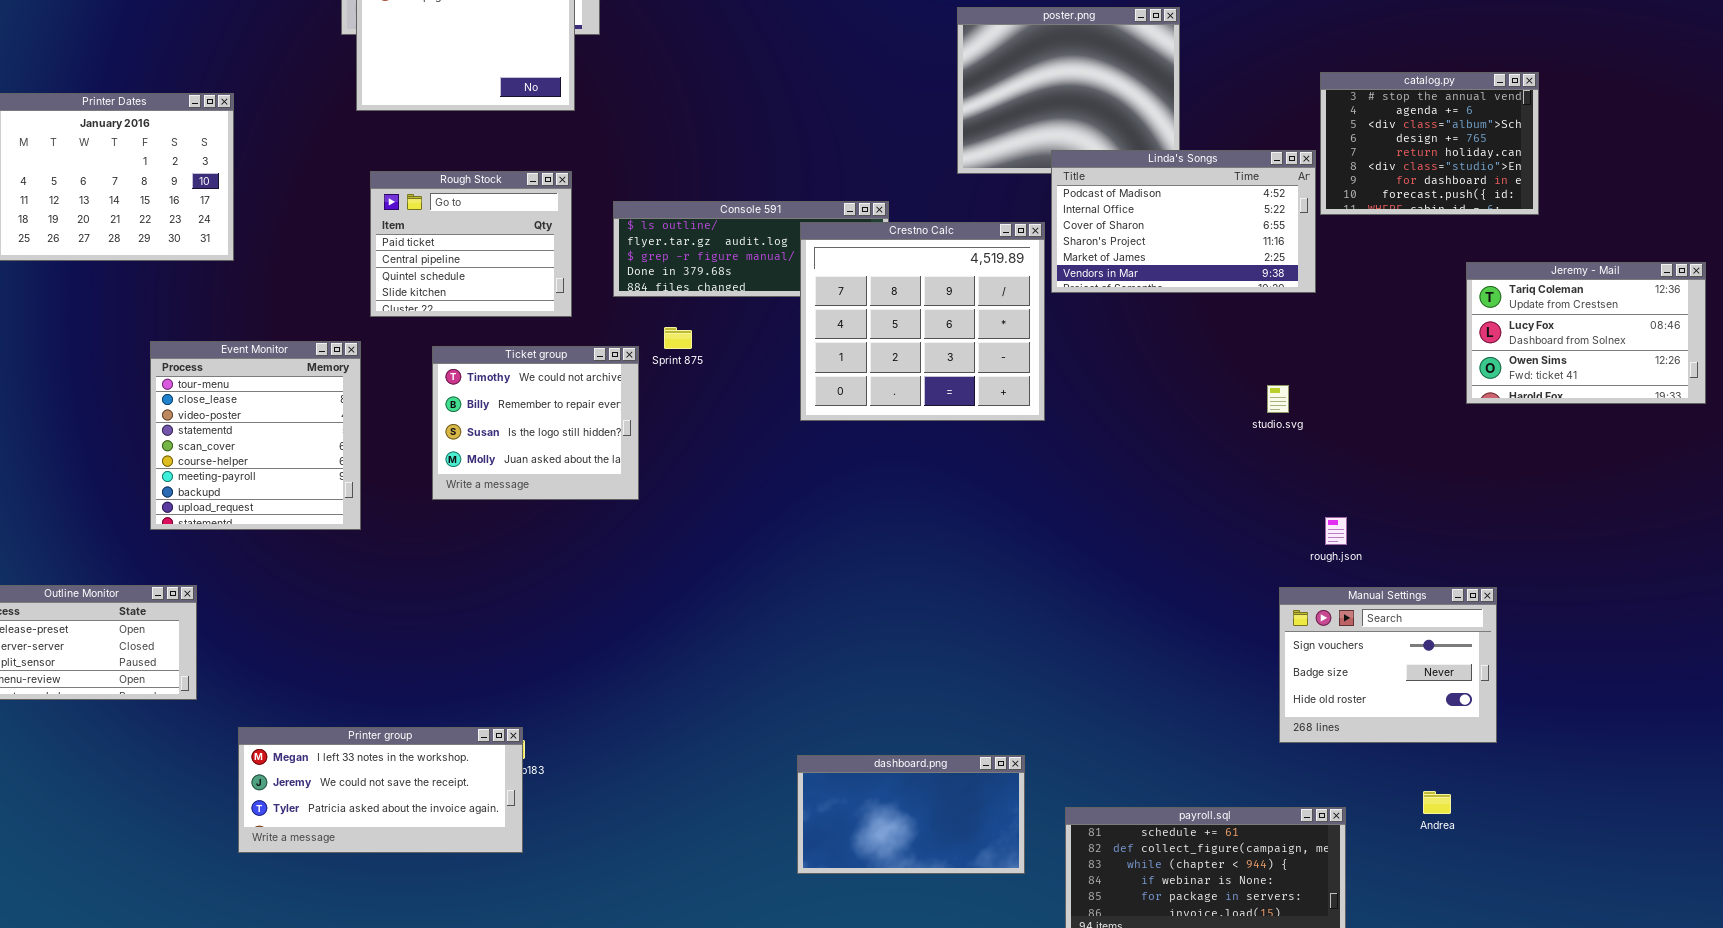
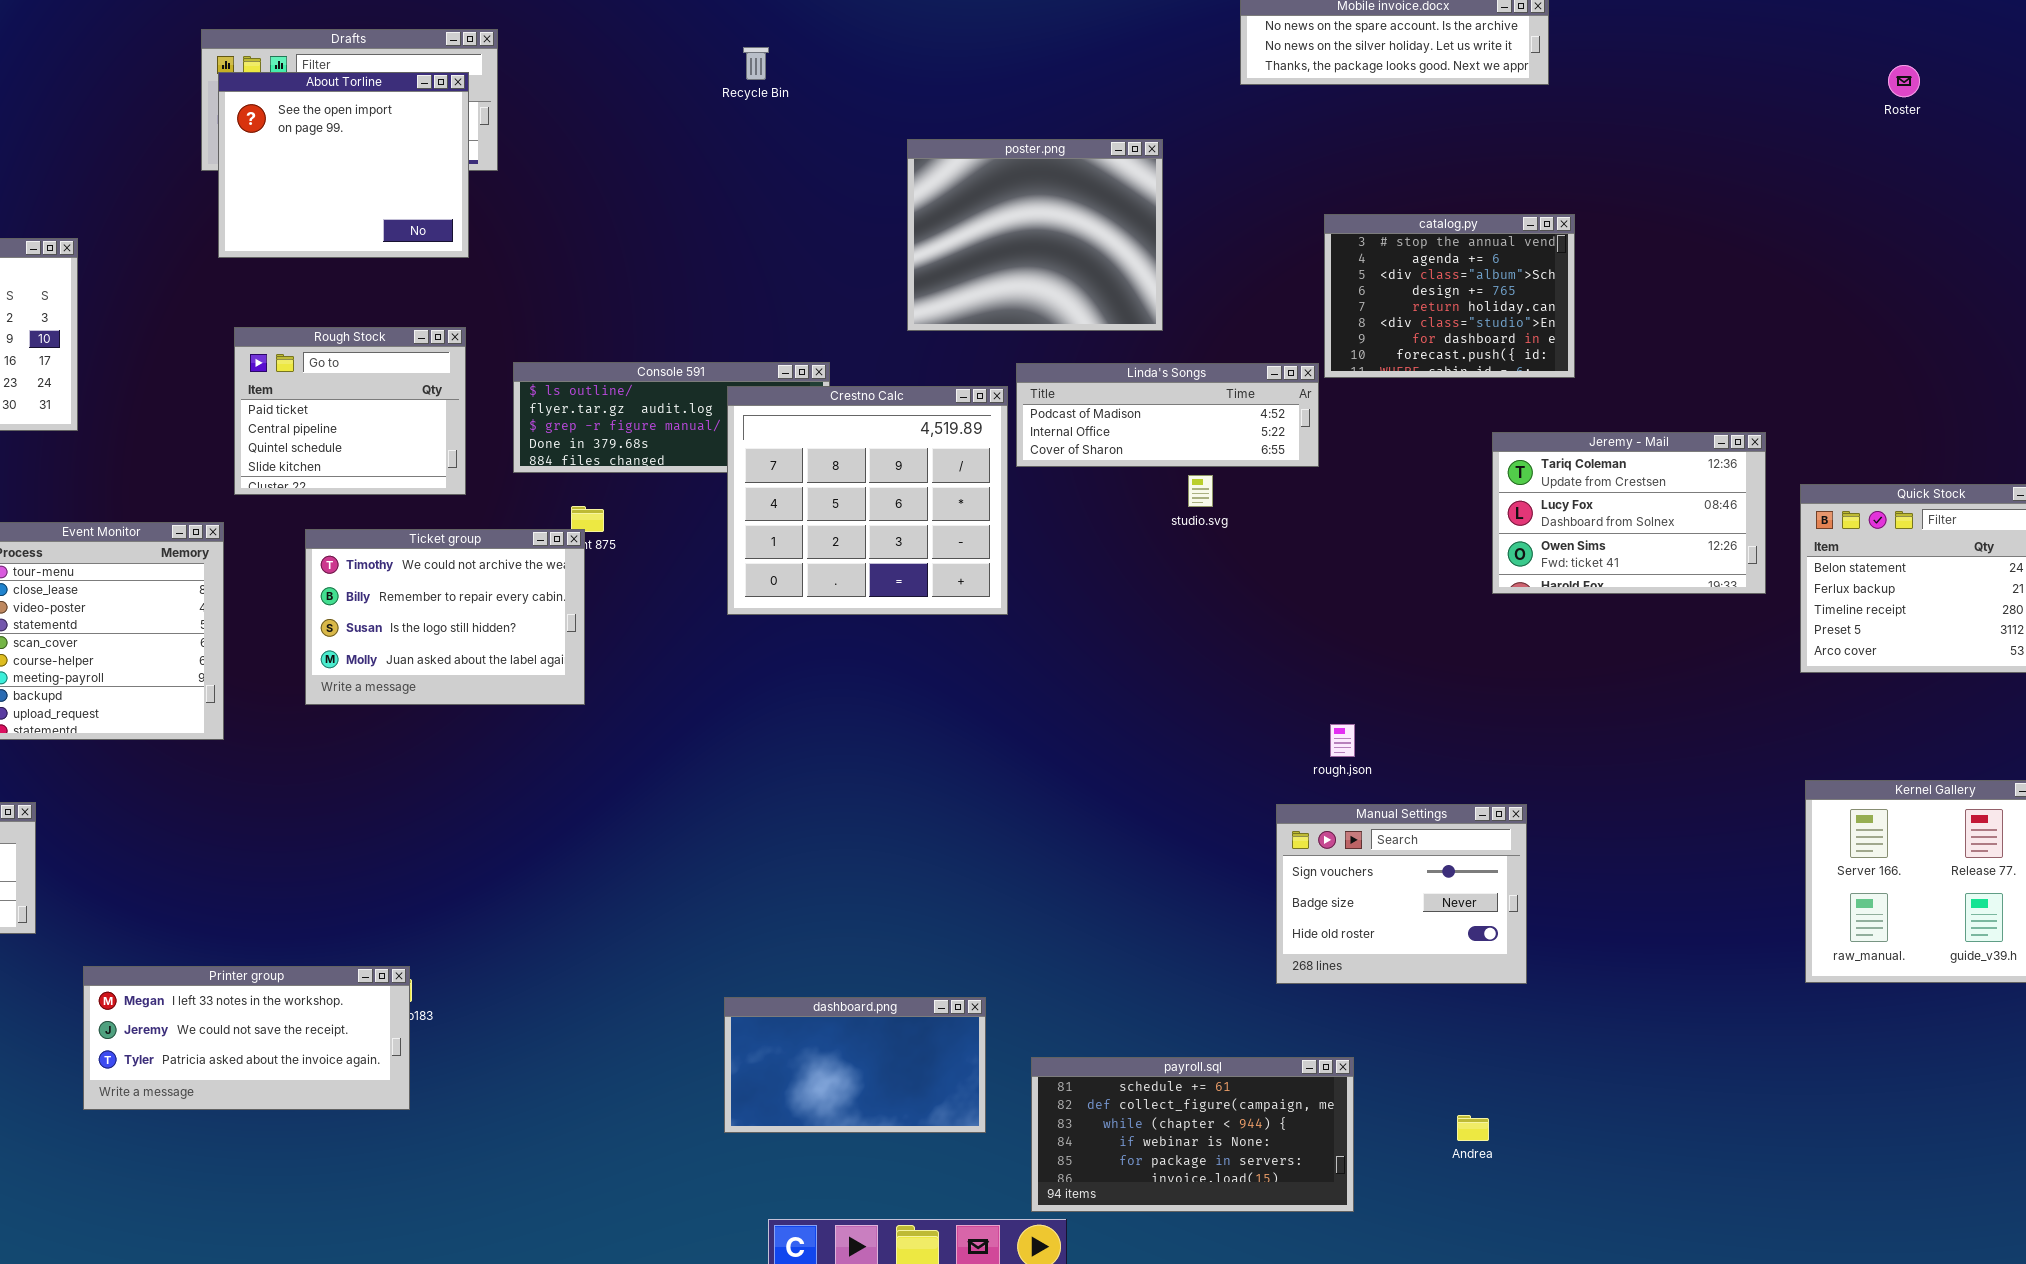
Linda's Songs: [1051,150,1316,293] -> [1016,363,1319,467], resized
Ticket group: [432,346,639,500] -> [305,529,585,705], resized
studio.svg: [1267,385,1289,413] -> [1188,475,1213,507], moved
Andrea: [1423,791,1451,814] -> [1457,1115,1489,1141], moved

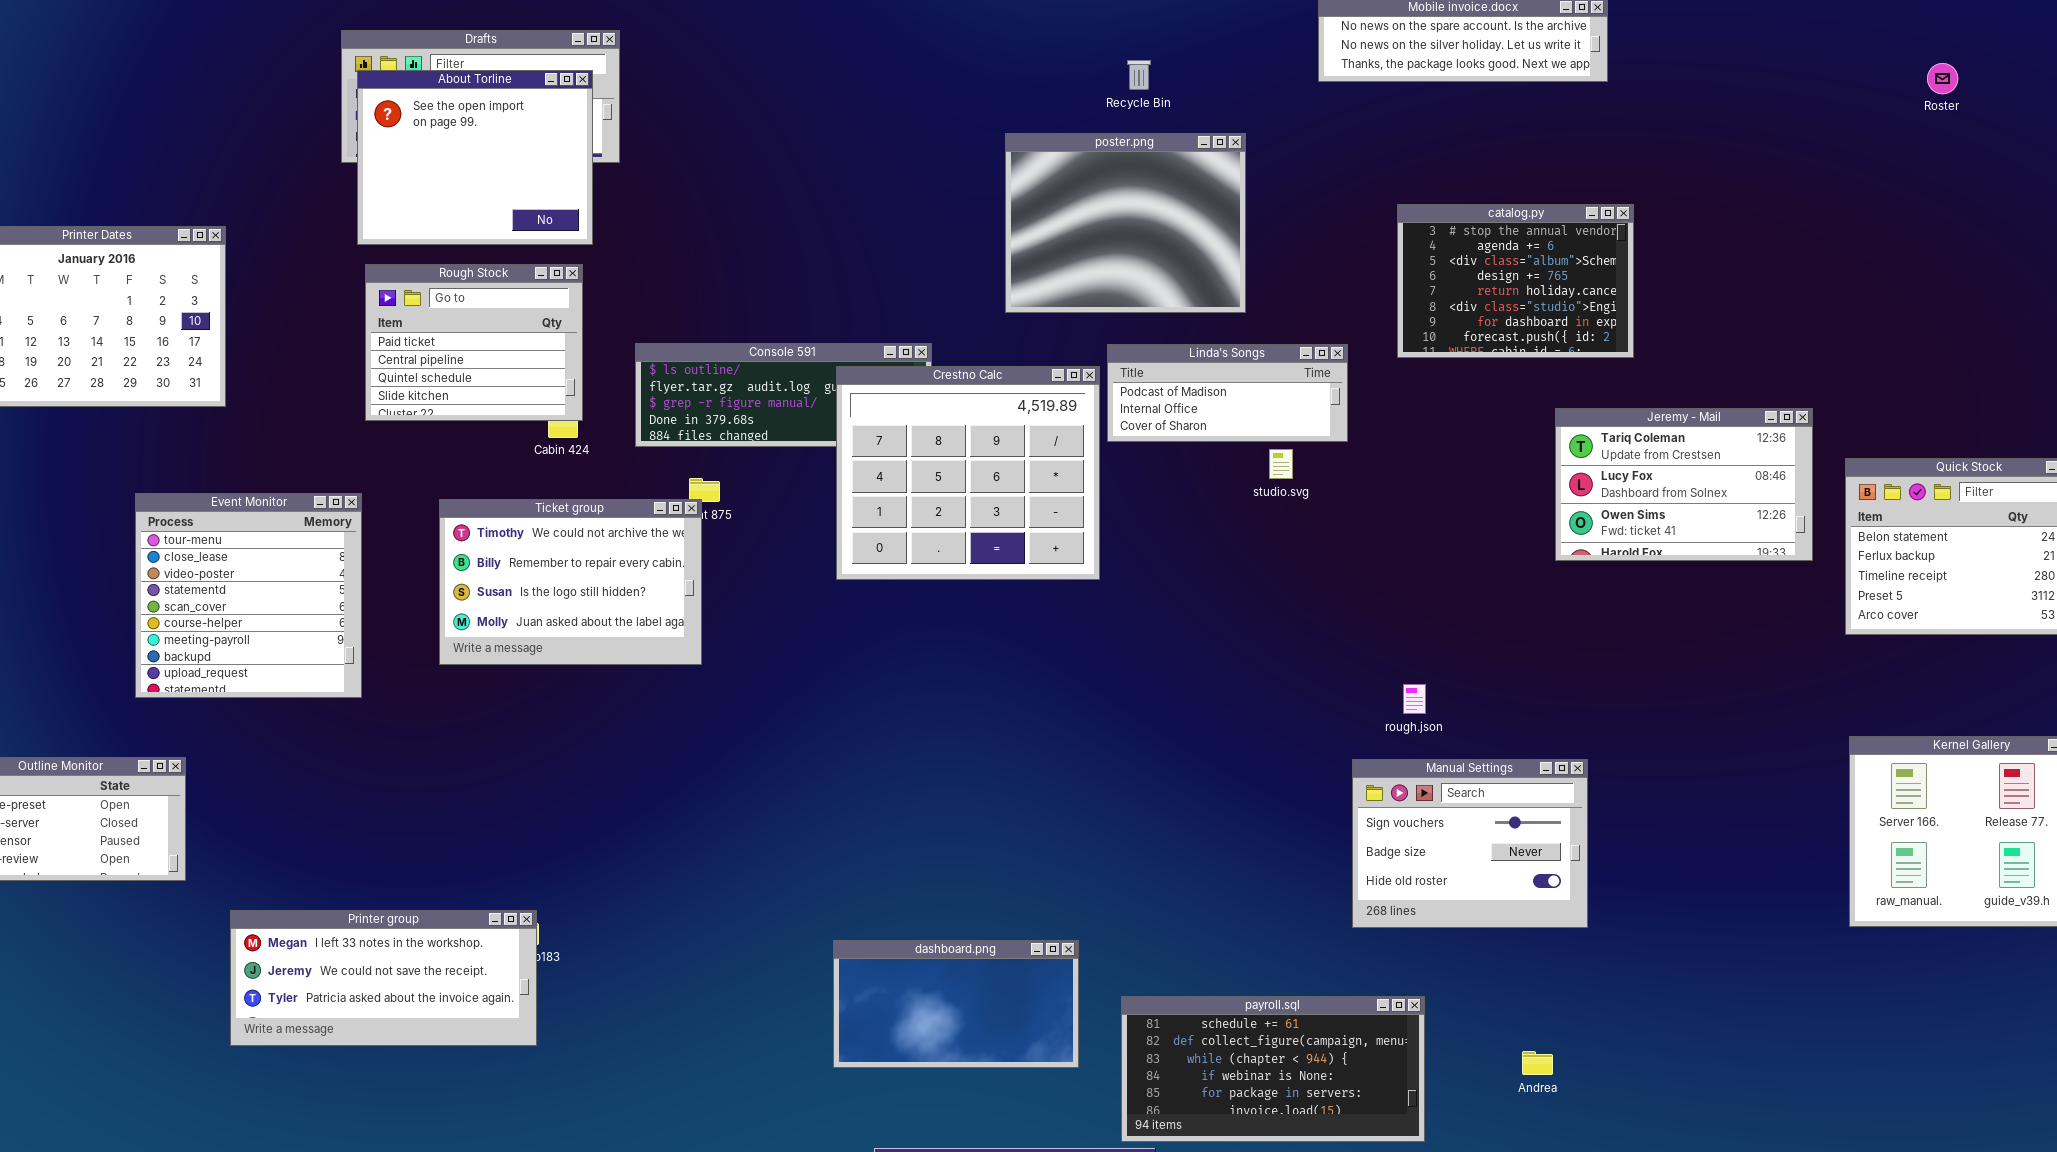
Recycle Bin: [743,47,769,80] -> [1127,60,1151,90], moved
Rough Stock: [234,327,466,495] -> [365,264,583,421], moved
Linda's Songs: [1016,363,1319,467] -> [1107,344,1348,442], resized

